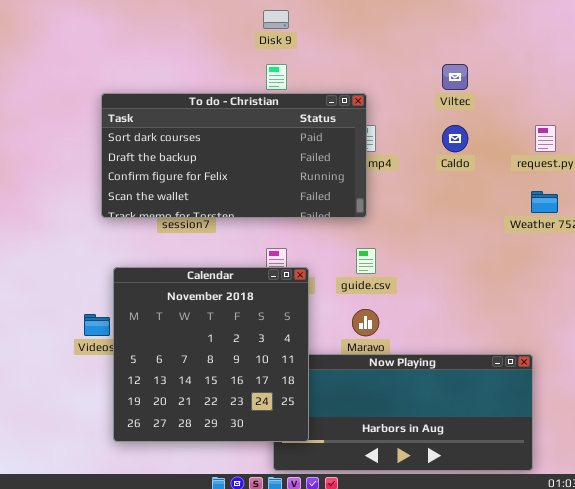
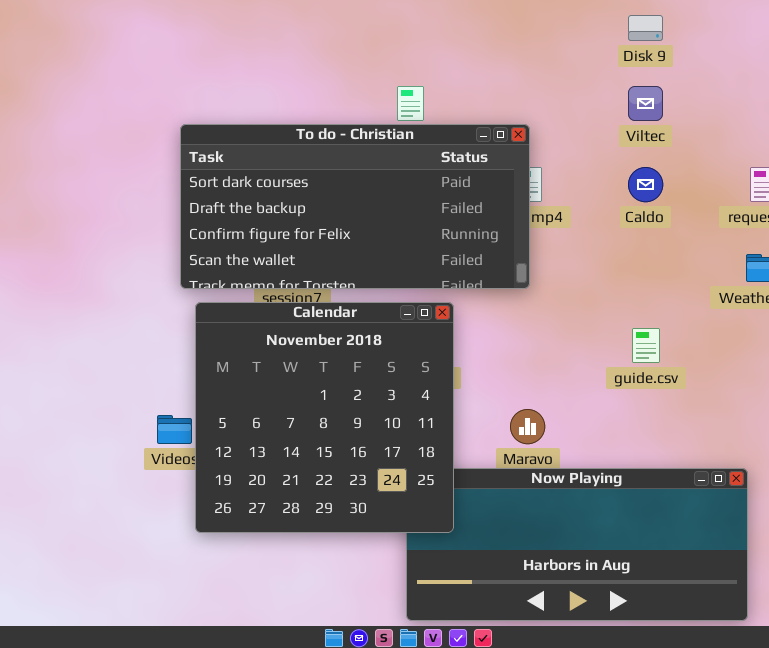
Disk 9: [263,10,289,29] -> [628,15,663,41], moved
guide.csv: [356,248,376,274] -> [632,328,660,363], moved
Calendar: [113,267,309,442] -> [195,302,454,533], moved

